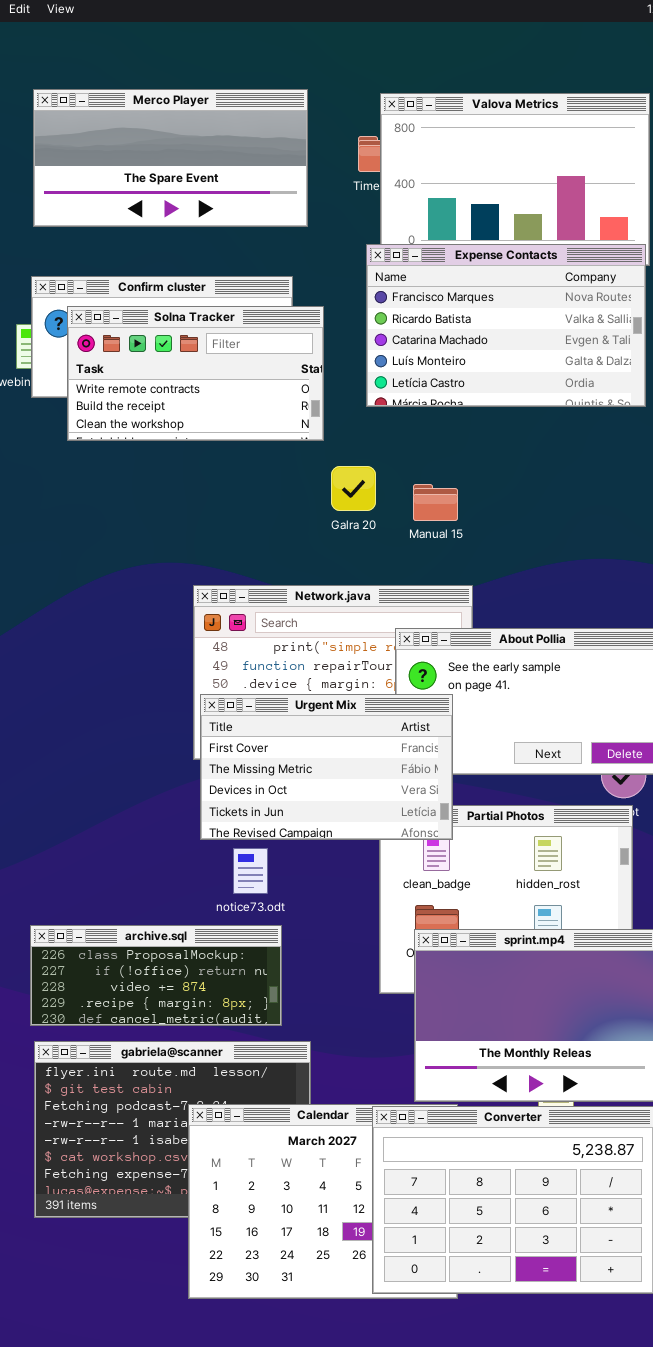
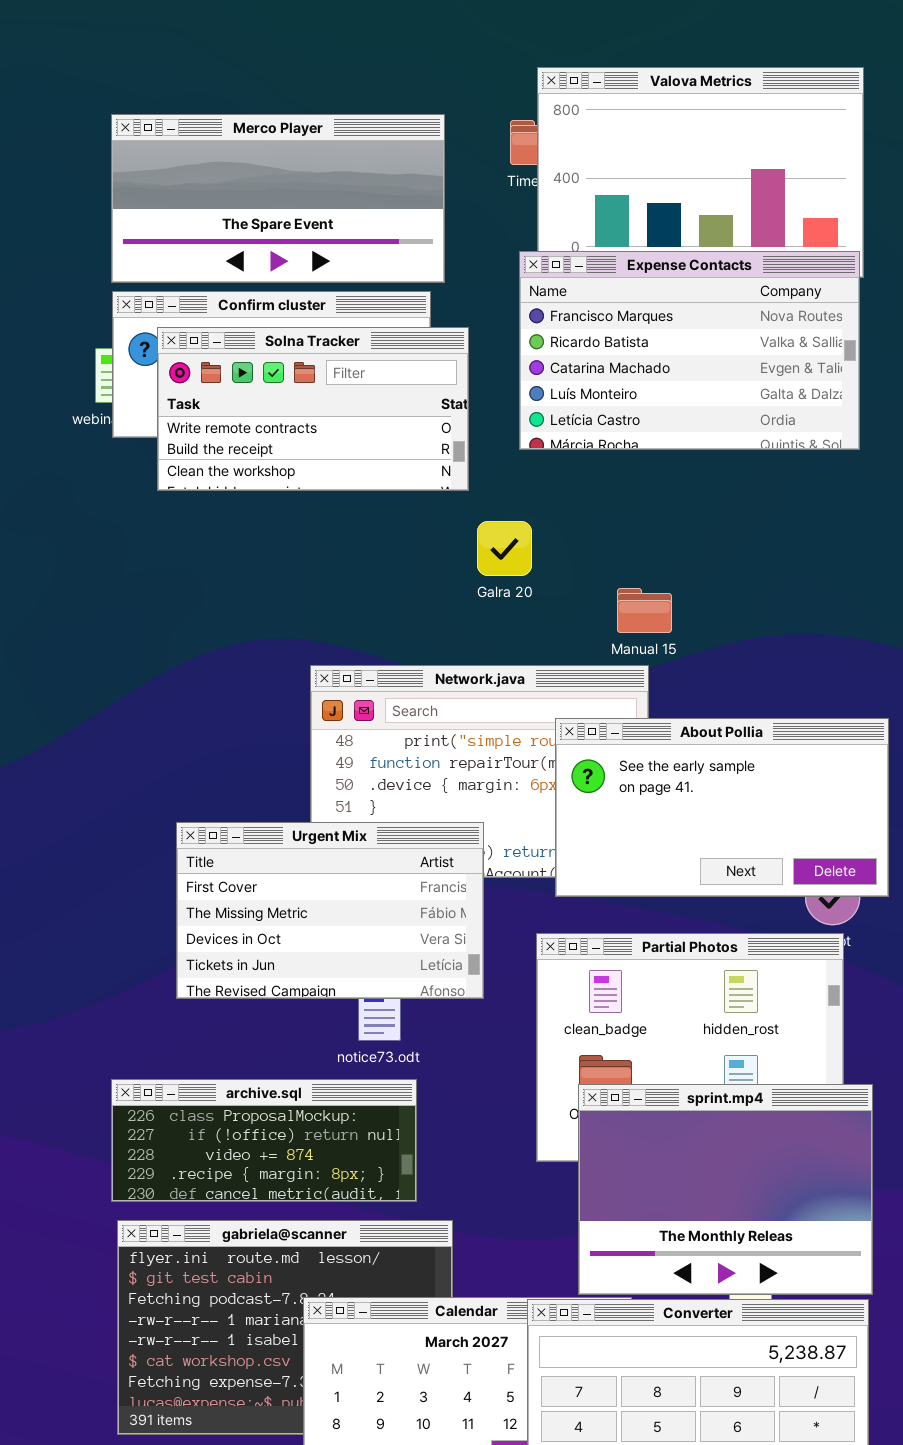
Merco Player: [33,89,308,227] -> [111,114,445,283], moved
Manual 15: [413,484,458,521] -> [617,588,672,633], moved
Urgent Mix: [200,694,453,840] -> [176,822,484,999], moved

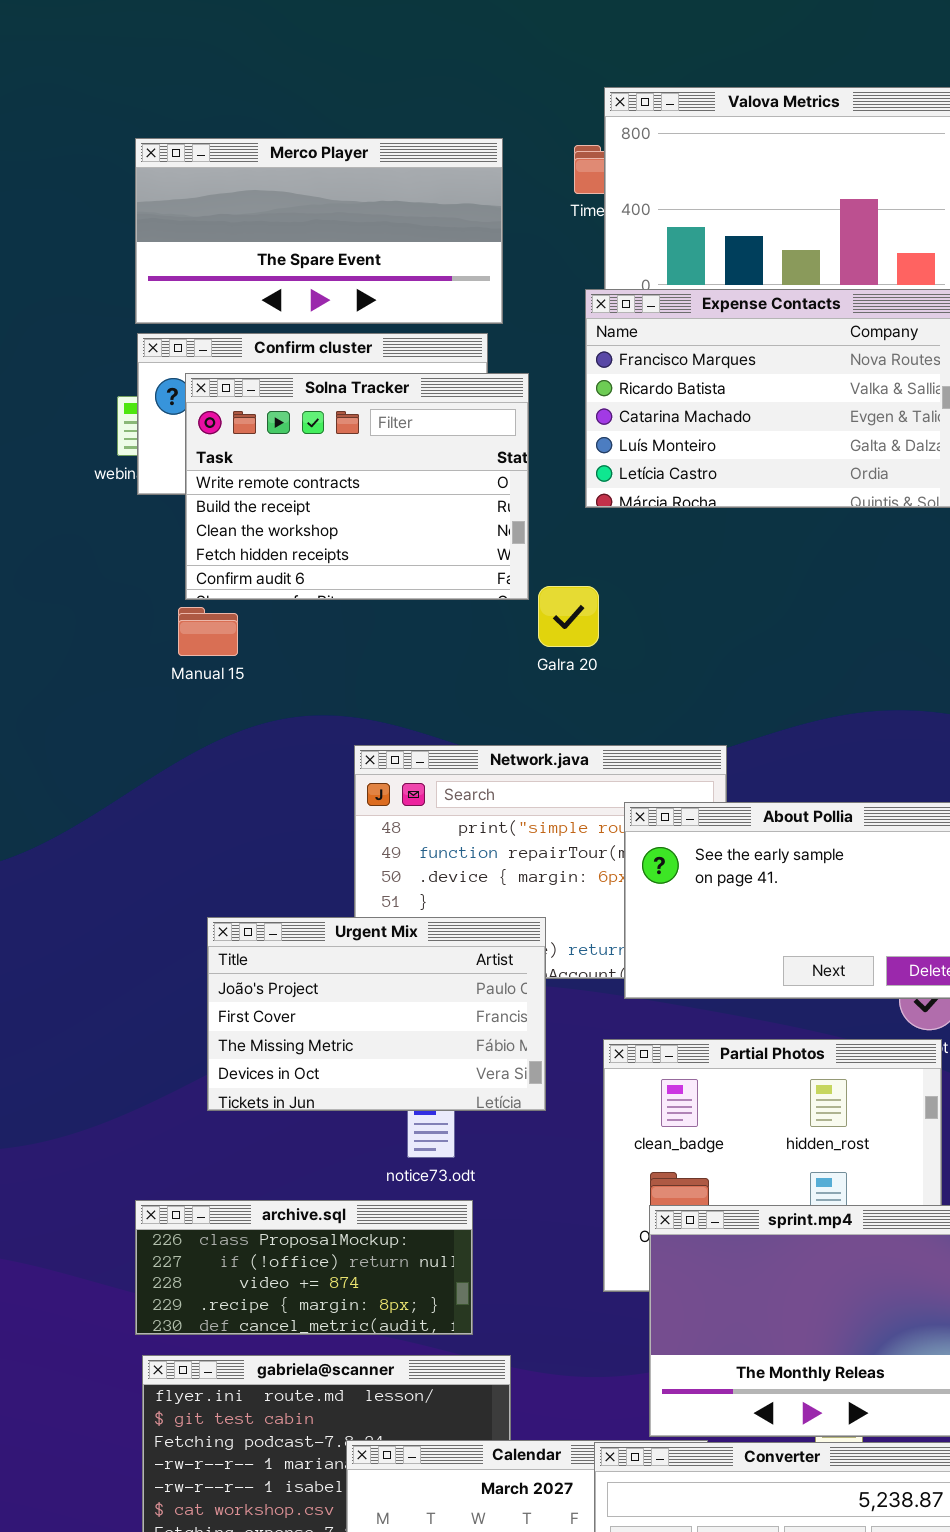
Solna Tracker: [157,327,469,491] -> [185,373,529,600], resized
Manual 15: [617,588,672,633] -> [178,607,238,656], moved
Urgent Mix: [176,822,484,999] -> [207,917,546,1111], scrolled up 1 row

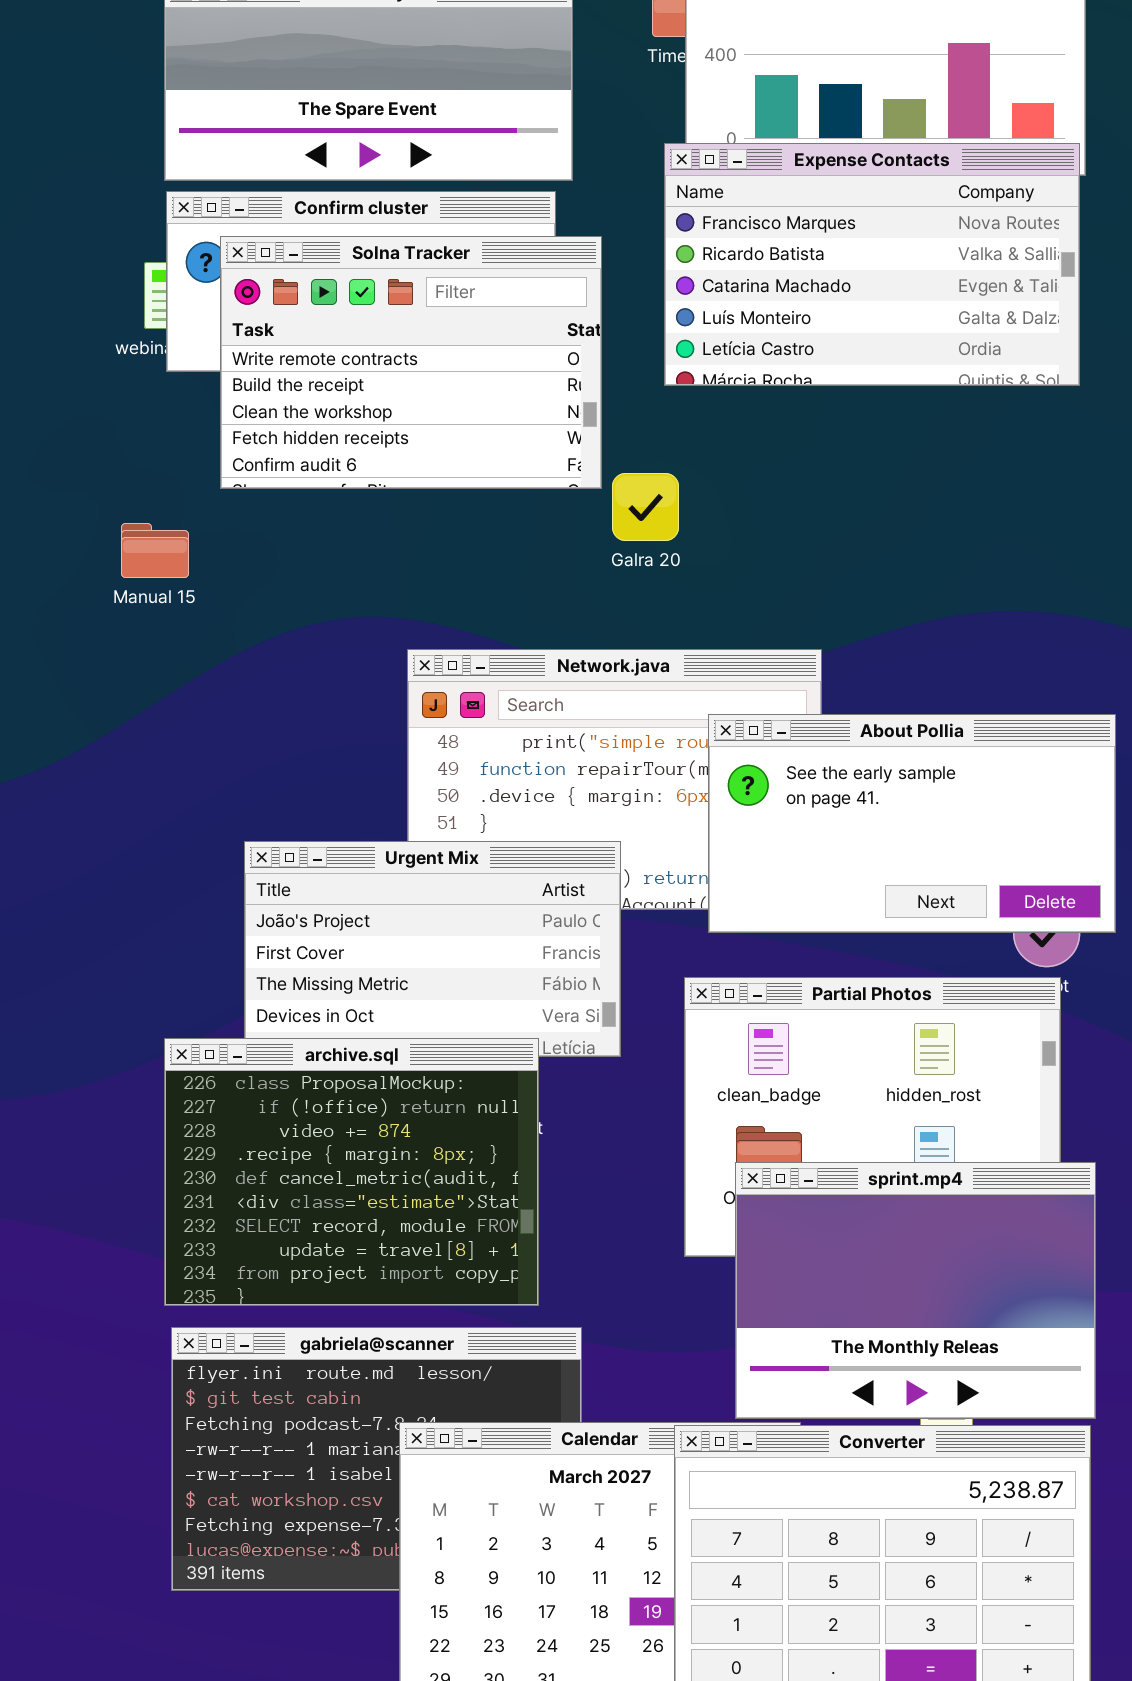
Manual 15: [178,607,238,656] -> [121,523,189,578], moved
archive.sql: [135,1200,473,1335] -> [164,1038,539,1306], resized

